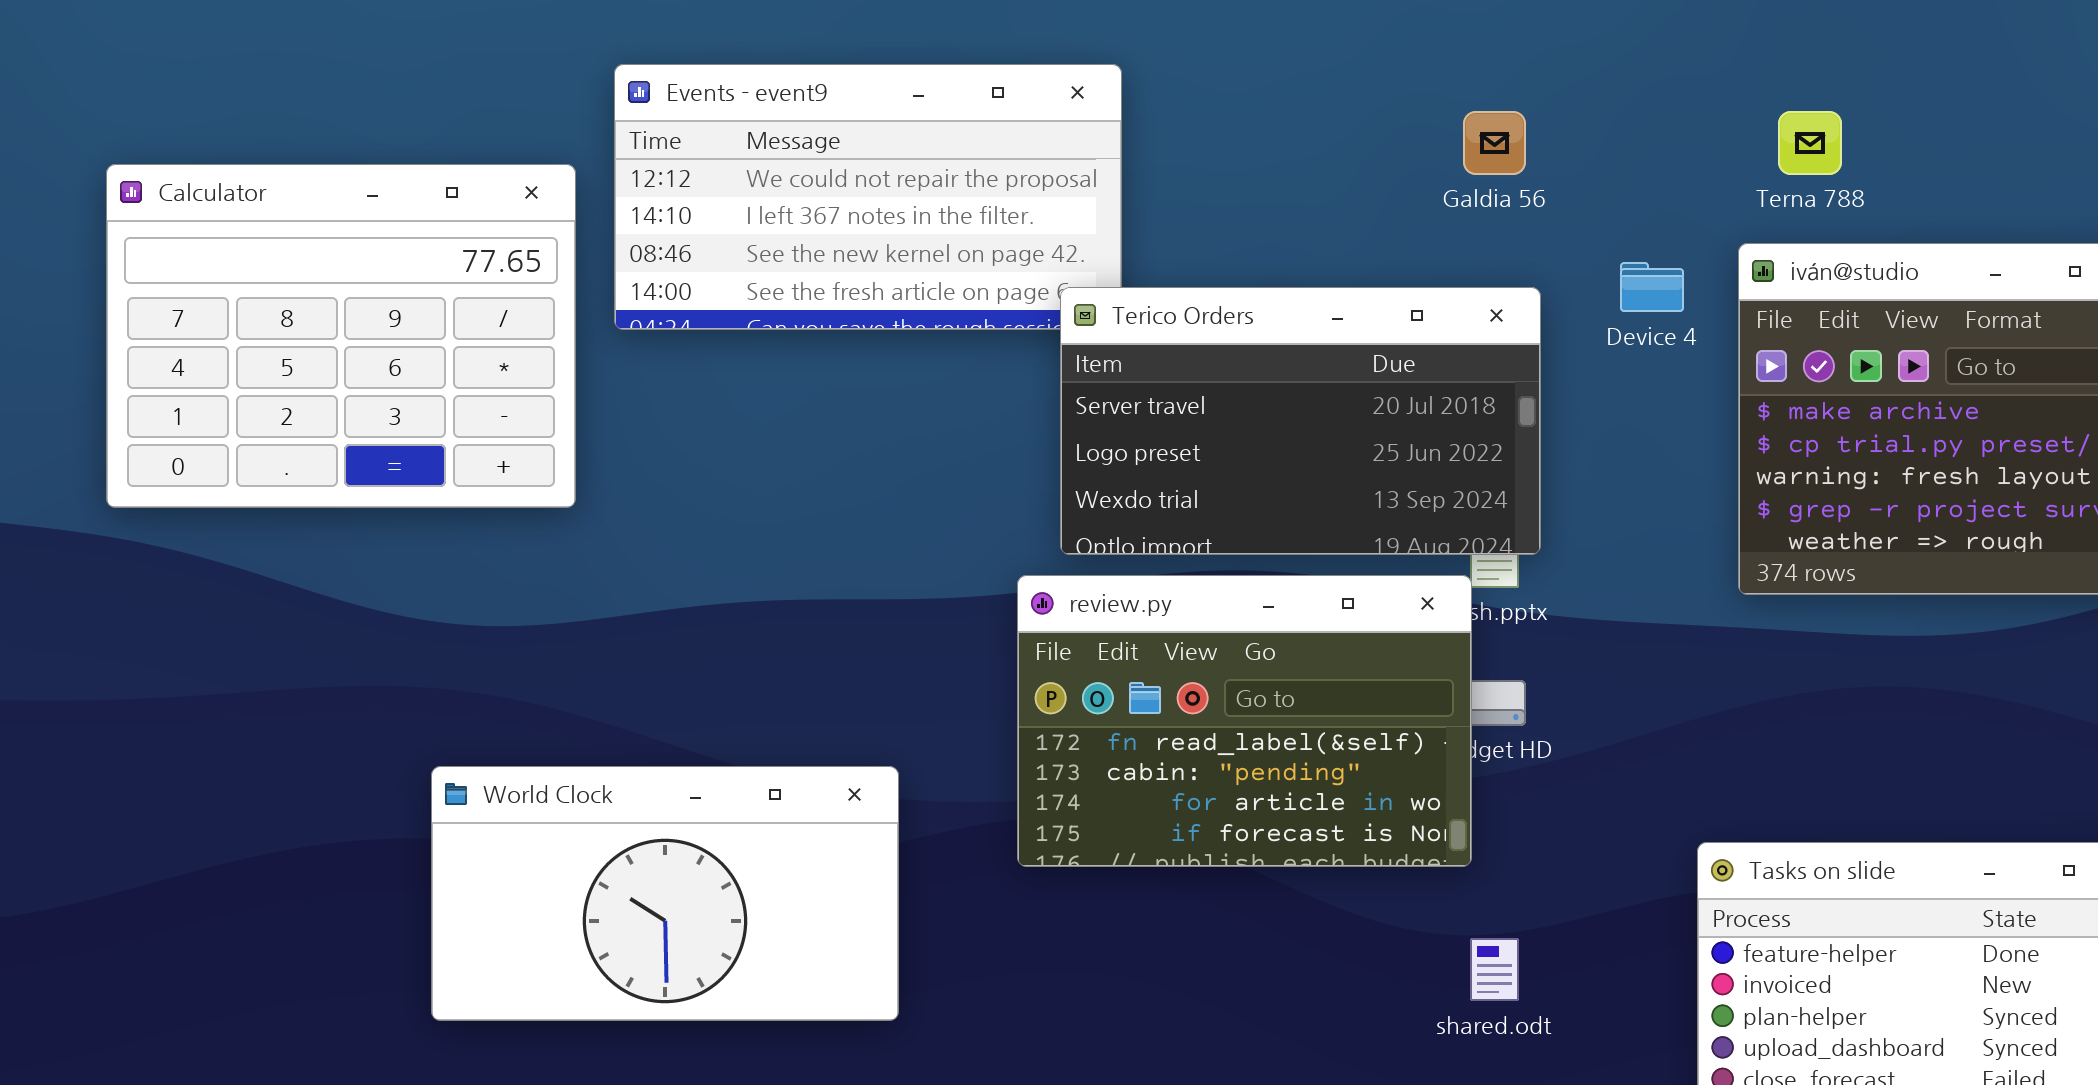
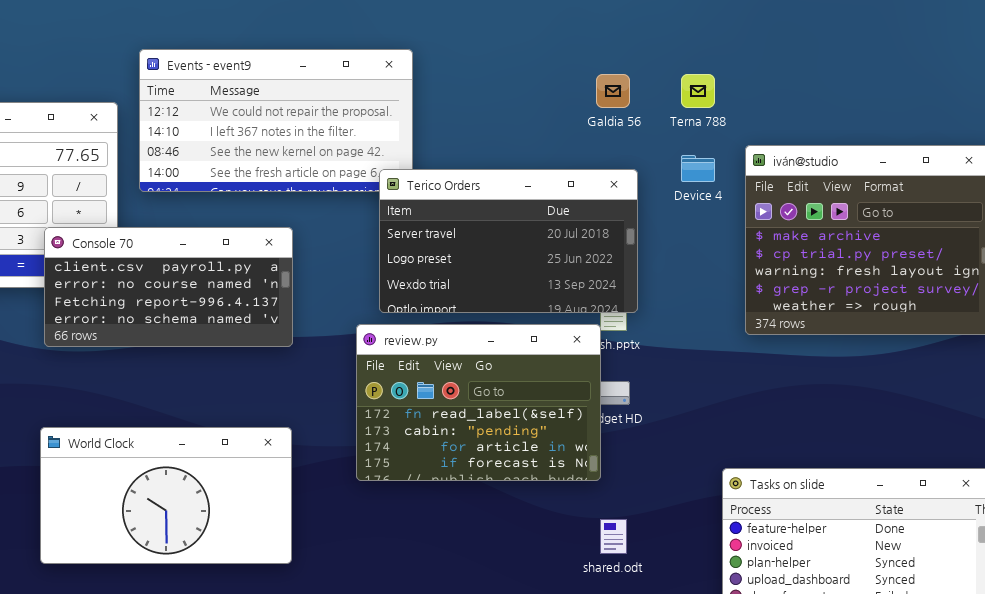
Terna 788: [1778,111,1842,175] -> [681,74,715,108], moved
Console 70: none -> [44,227,293,347], opened

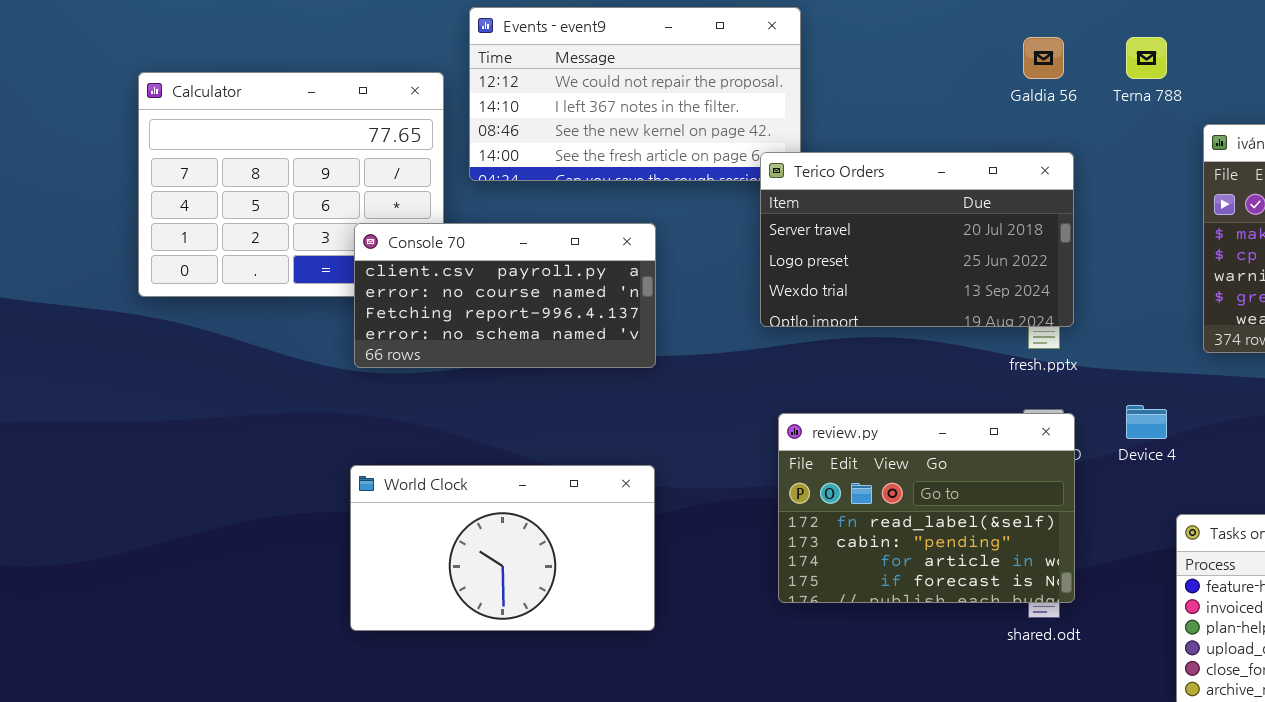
Device 4: [681,155,715,182] -> [1126,405,1167,439], moved
review.py: [356,324,601,481] -> [778,413,1075,603], moved

